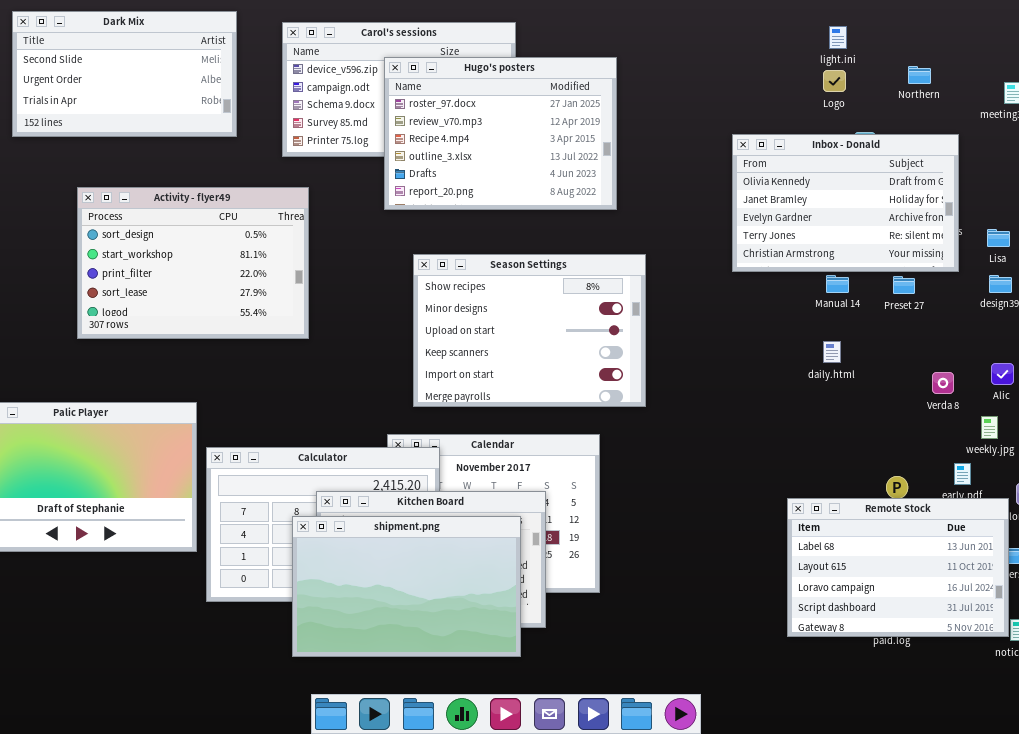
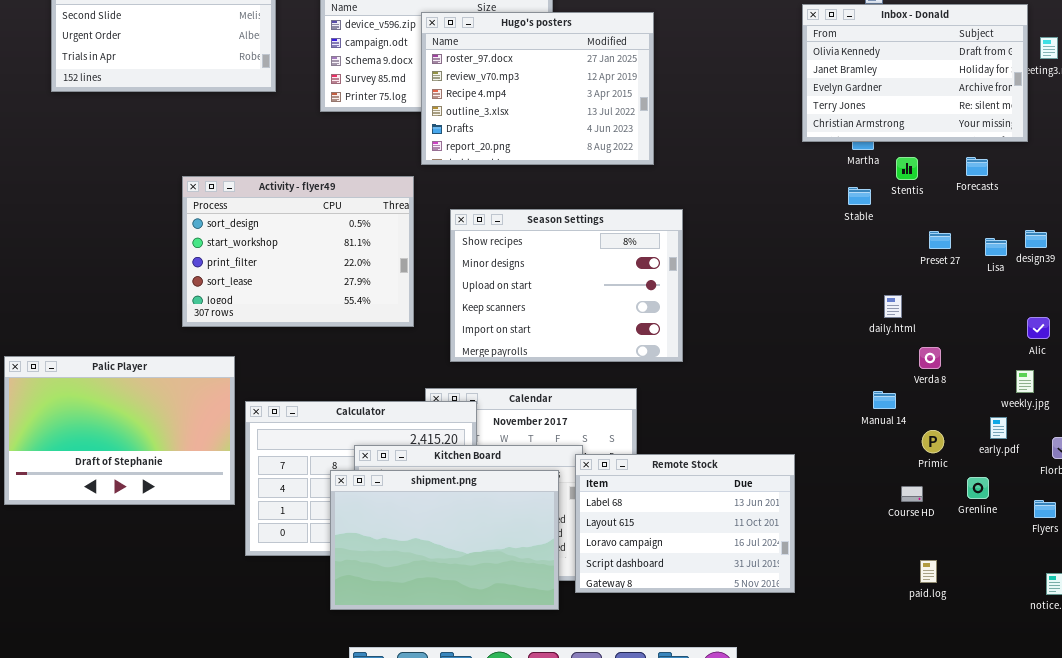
Inbox - Donald: [732,134,959,272] -> [802,4,1028,142], moved
Activity - flyer49: [77,187,309,339] -> [182,176,414,327], moved
Lisa: [987,229,1010,247] -> [985,238,1007,256], moved
Manual 14: [826,275,849,293] -> [873,391,896,409], moved
daily.html: [823,341,841,363] -> [884,295,902,318], moved
Verda 8: [932,372,954,394] -> [919,347,941,369], moved
Remote Stock: [787,498,1009,637] -> [575,454,795,593], moved

